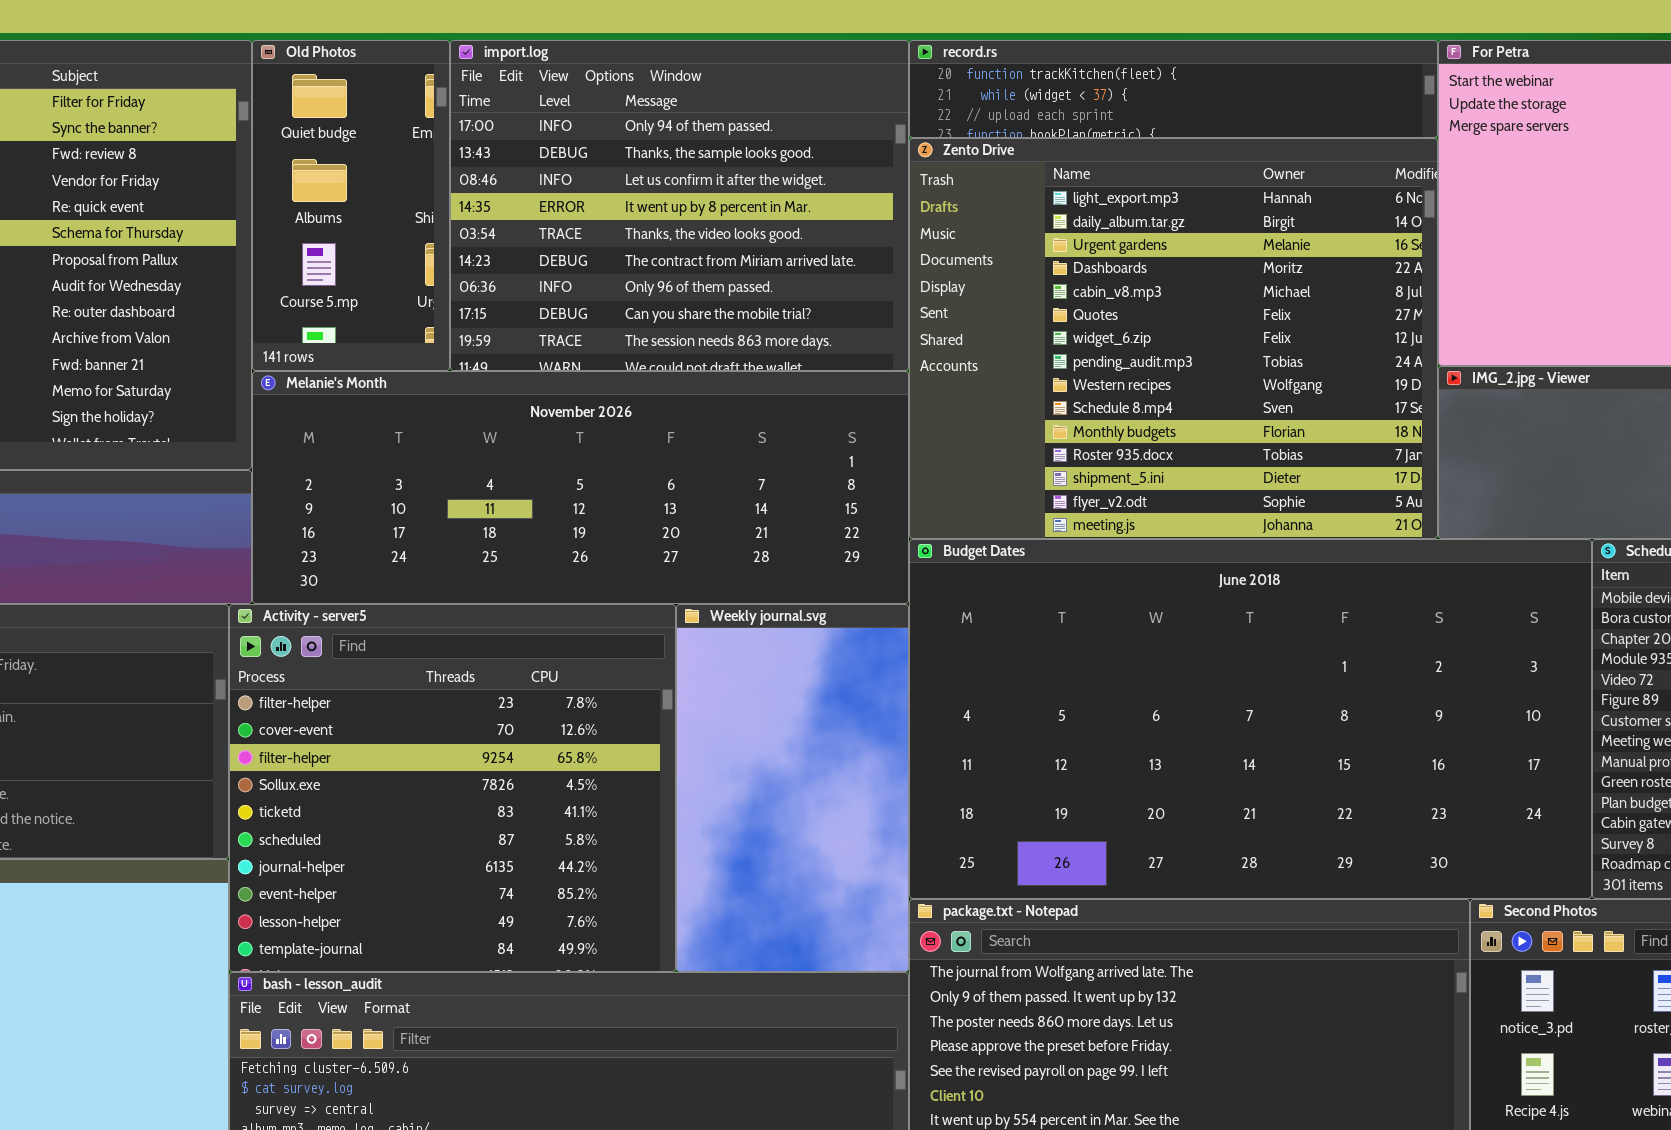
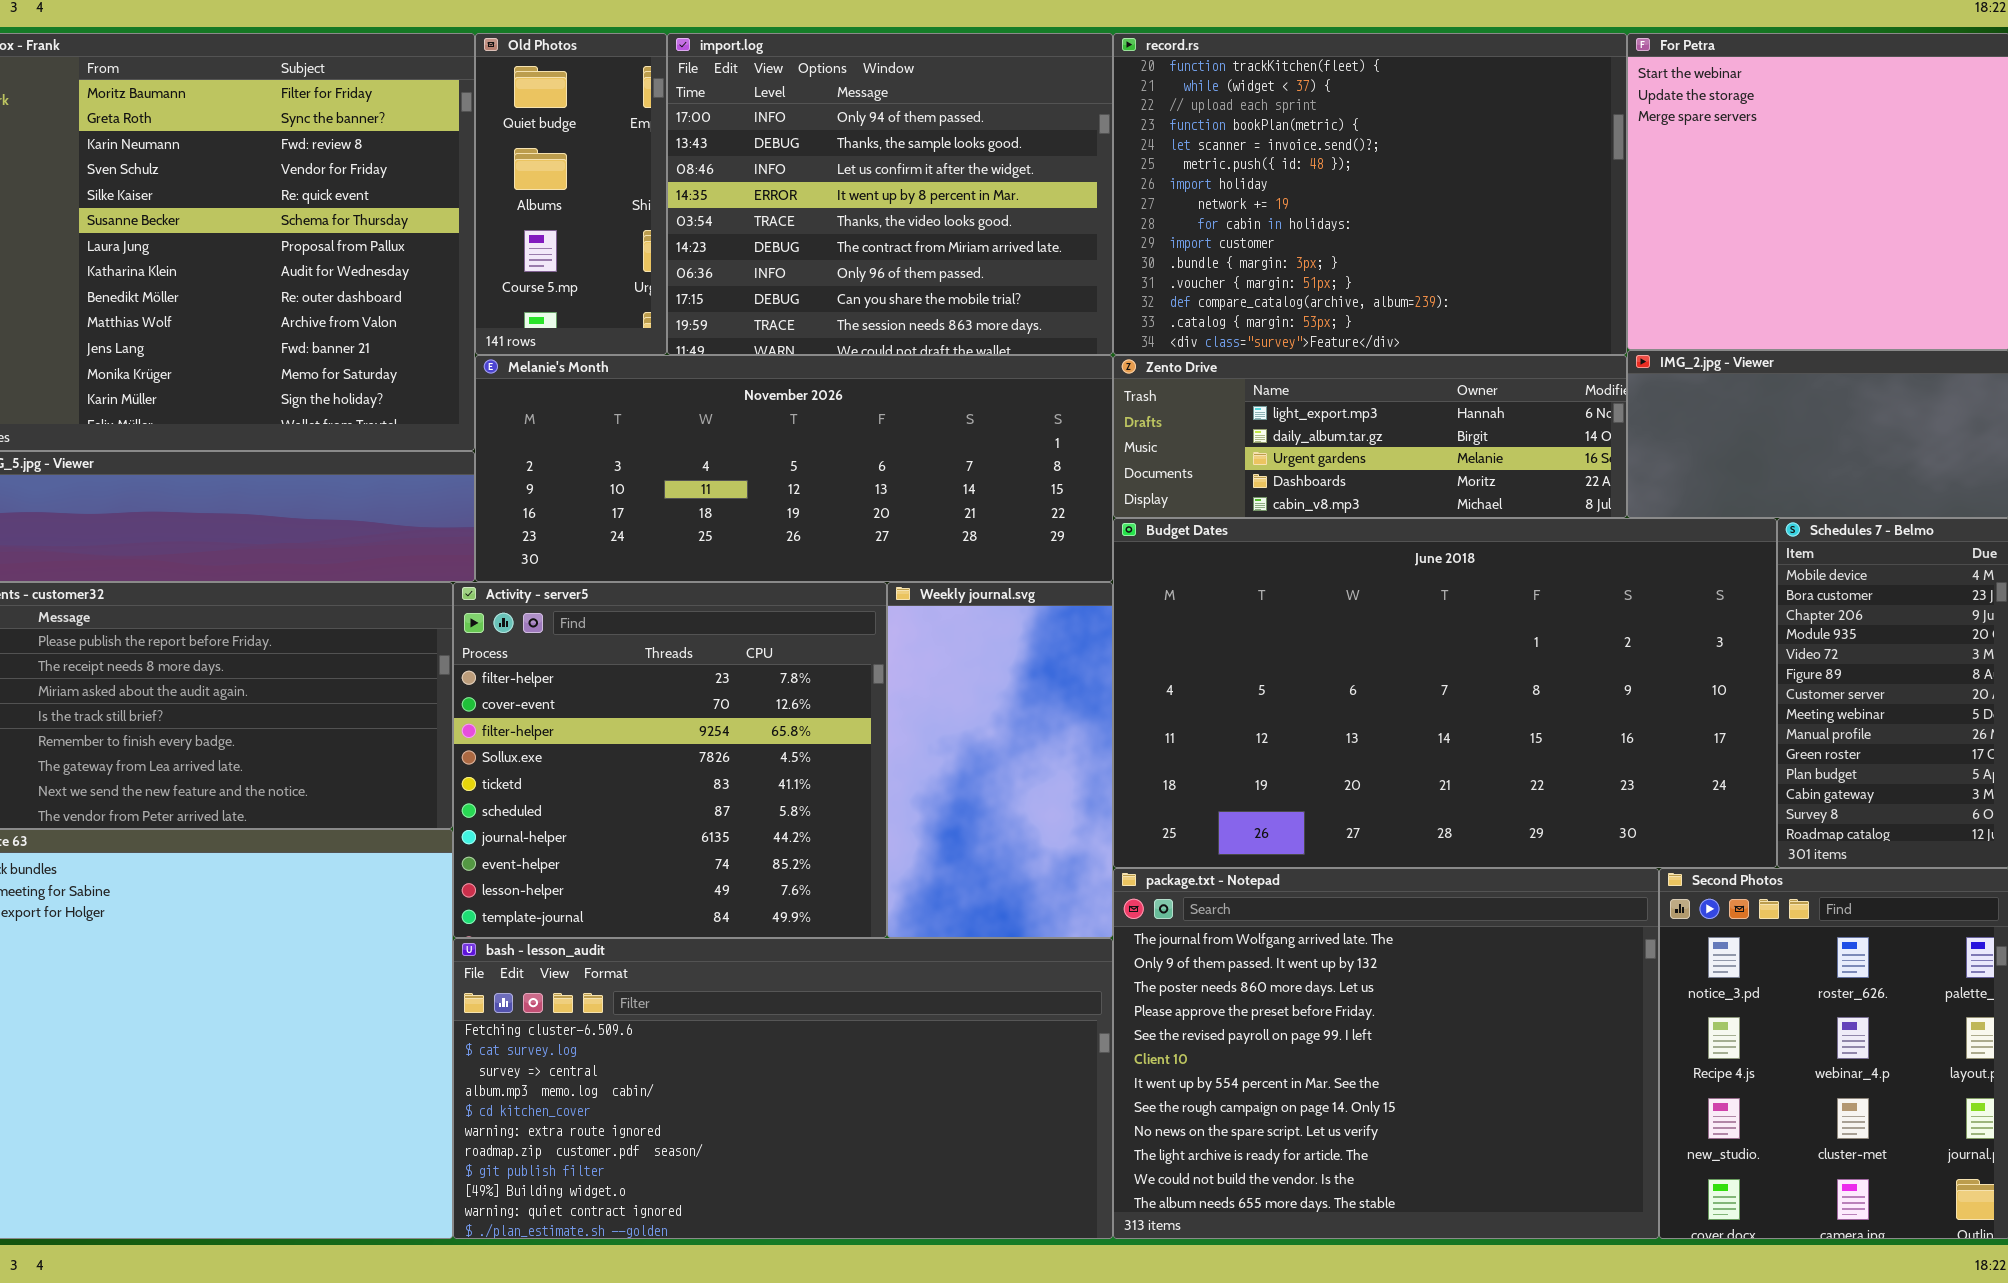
record.rs: [909,40,1438,138] -> [1113,33,1627,355], resized
Zento Drive: [909,138,1438,539] -> [1113,355,1627,518], resized

